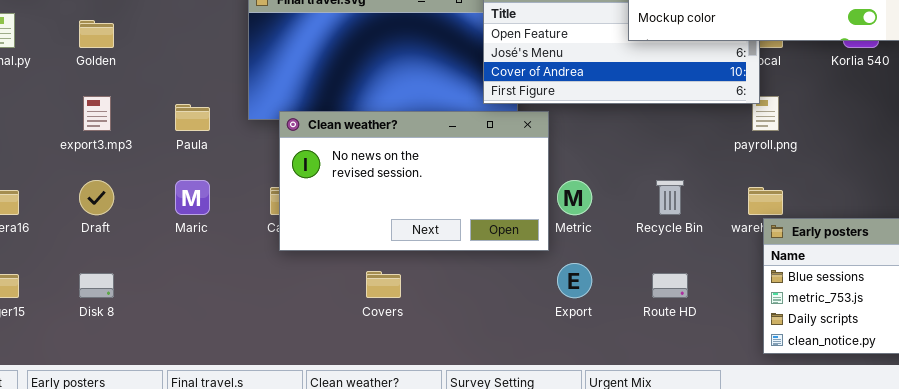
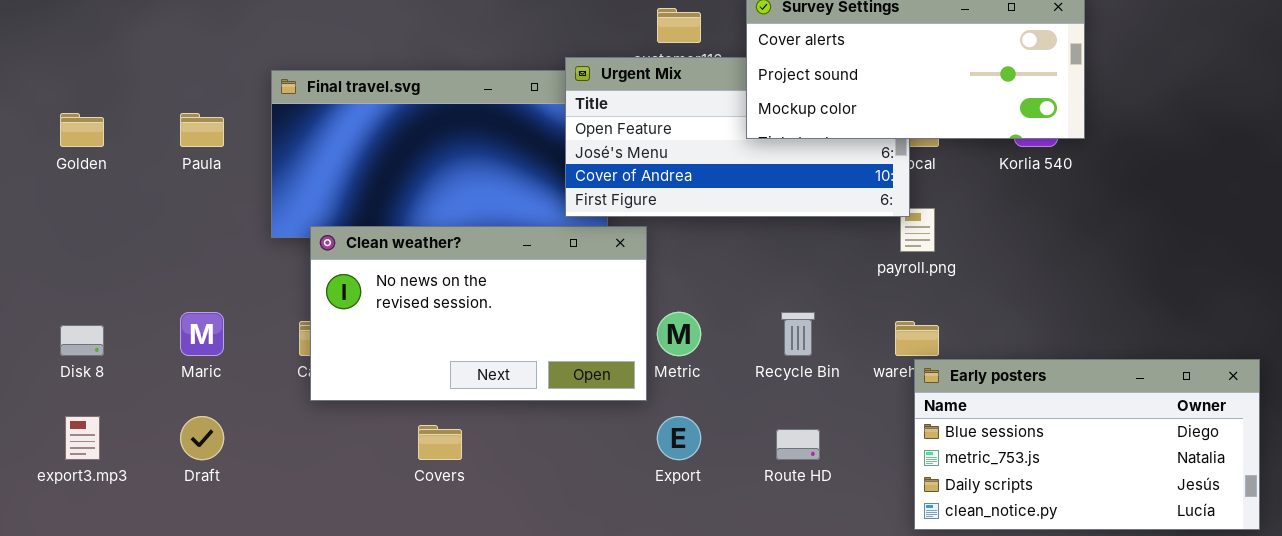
export3.mp3: [83,96,111,131] -> [65,416,100,460], moved
Paula: [175,104,210,131] -> [180,113,224,147], moved
Draft: [79,180,114,215] -> [180,416,224,460], moved
Disk 8: [79,273,114,298] -> [60,325,104,356], moved

